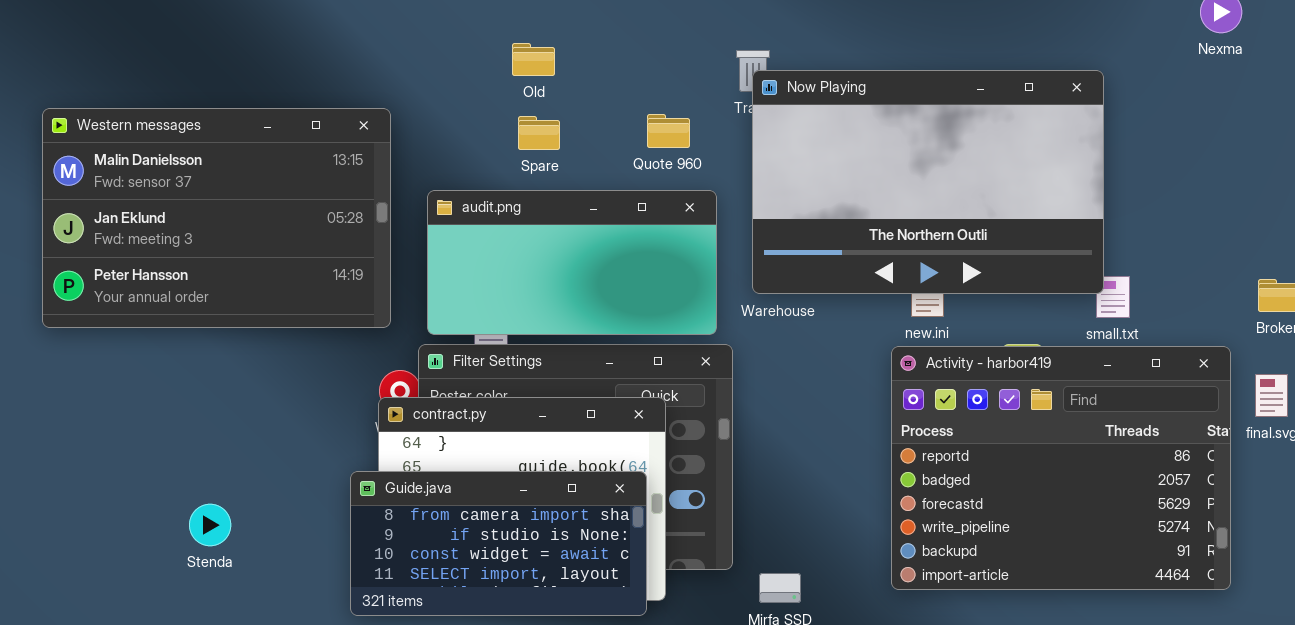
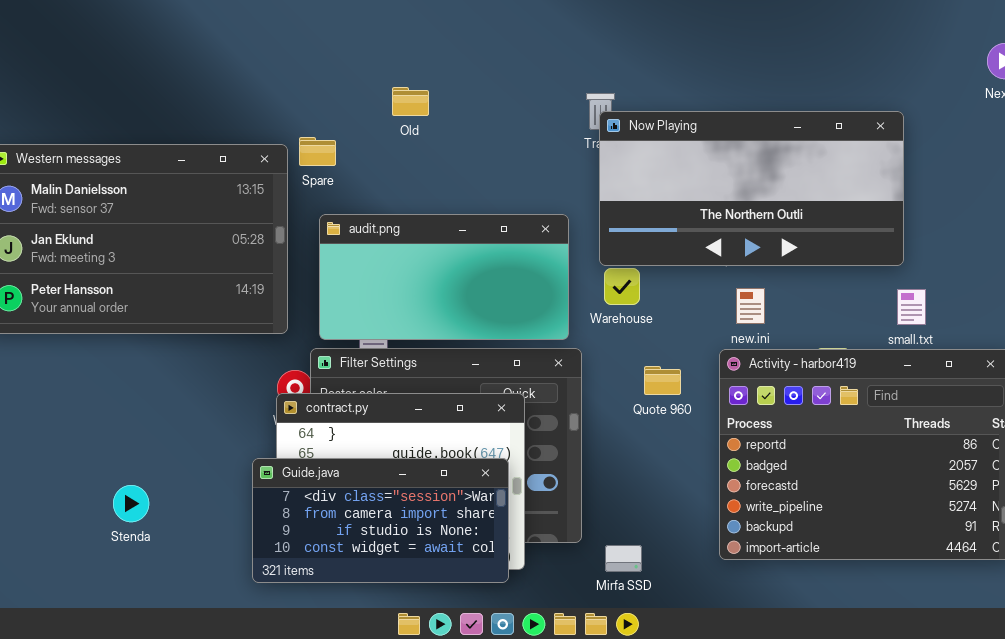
Now Playing: [752,70,1104,294] -> [599,111,904,266], resized
Quote 960: [647,114,690,148] -> [644,366,681,395], moved
Spare: [518,116,560,150] -> [299,137,336,166], moved
Guide.java: [350,471,647,616] -> [252,458,509,583], scrolled up 1 row

